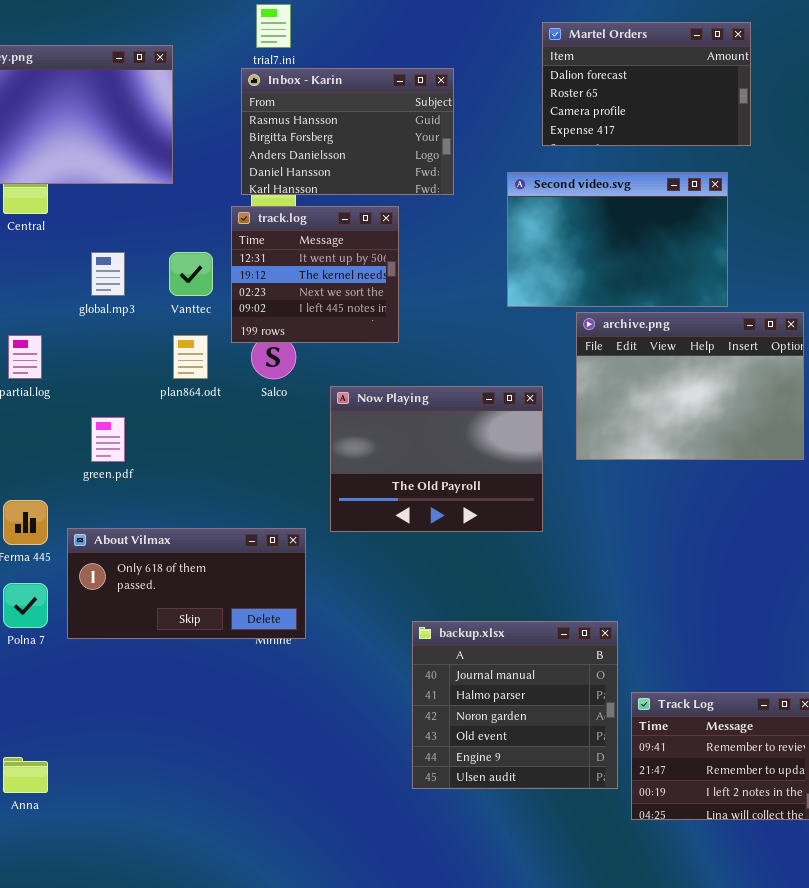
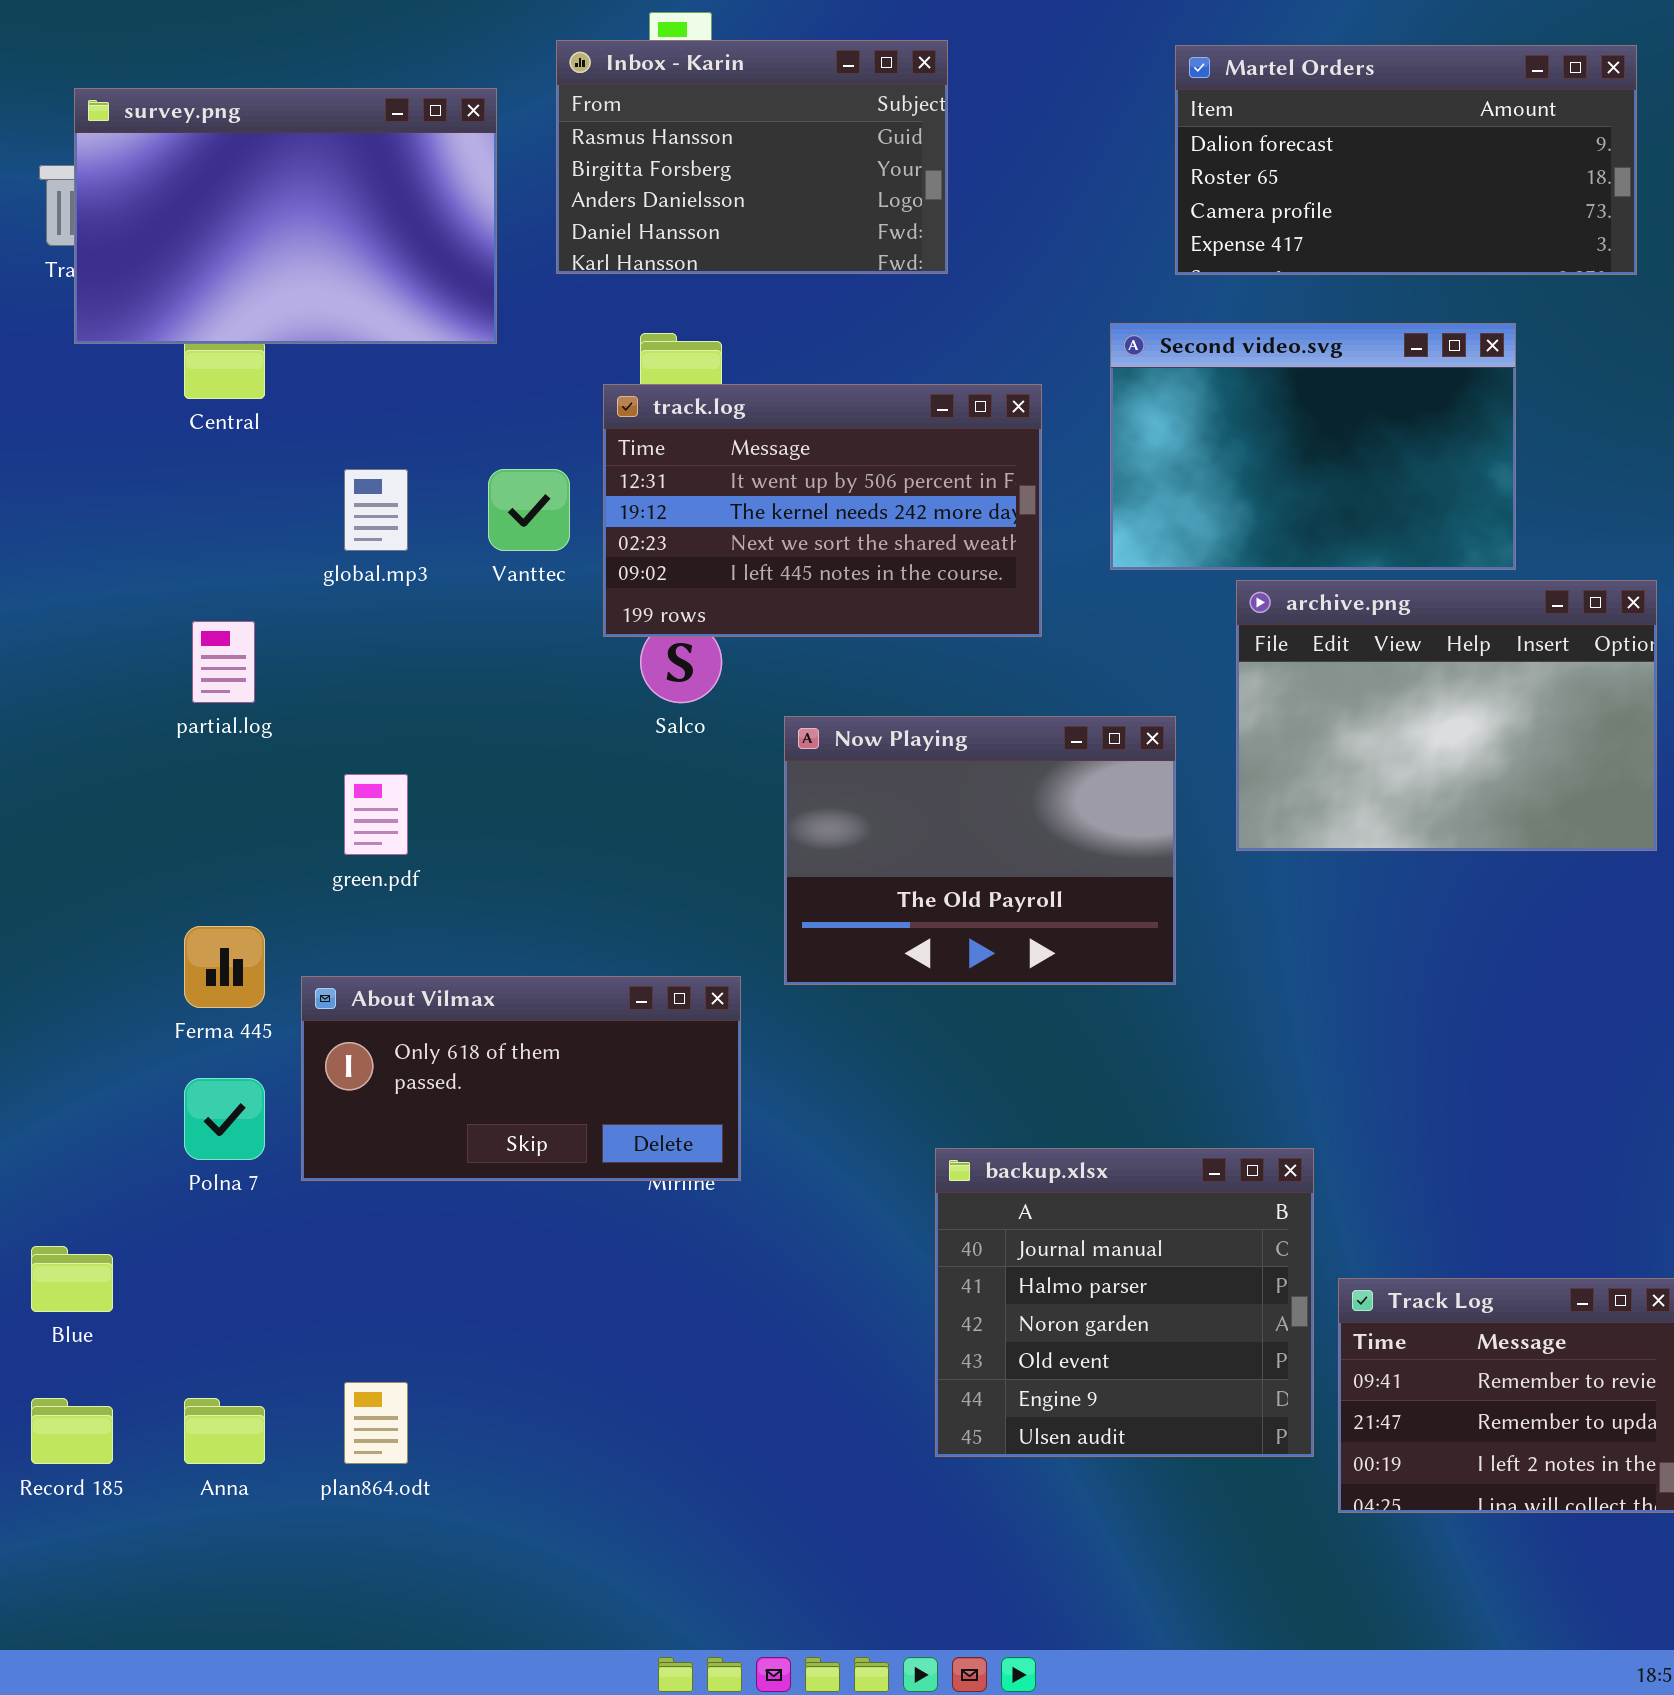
Martel Orders: [542,22,751,146] -> [1175,45,1637,275], resized
Inbox - Karin: [241,68,454,195] -> [556,40,948,274], moved
track.log: [231,206,399,343] -> [603,384,1042,637], resized
plan864.odt: [173,335,208,379] -> [344,1382,408,1464], moved

